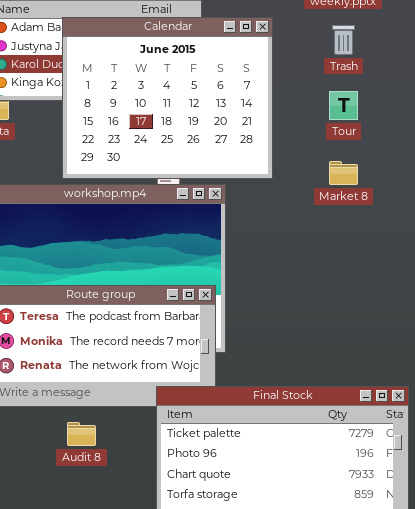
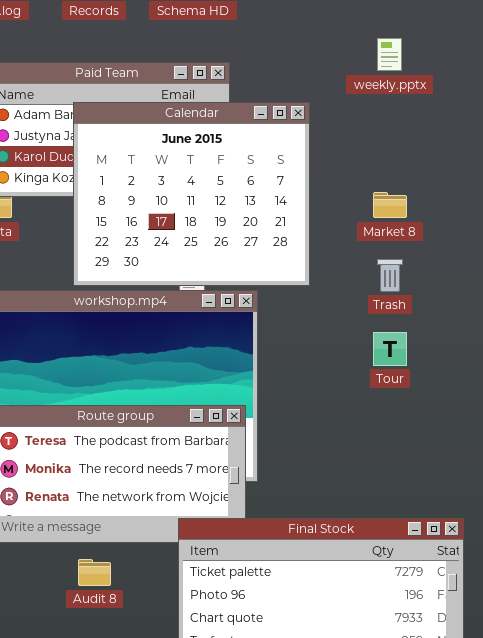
Trash: [332,25,355,55] -> [377,259,403,292], moved
Tour: [329,91,358,120] -> [373,332,407,366], moved
Market 8: [329,161,358,185] -> [373,192,407,218], moved

